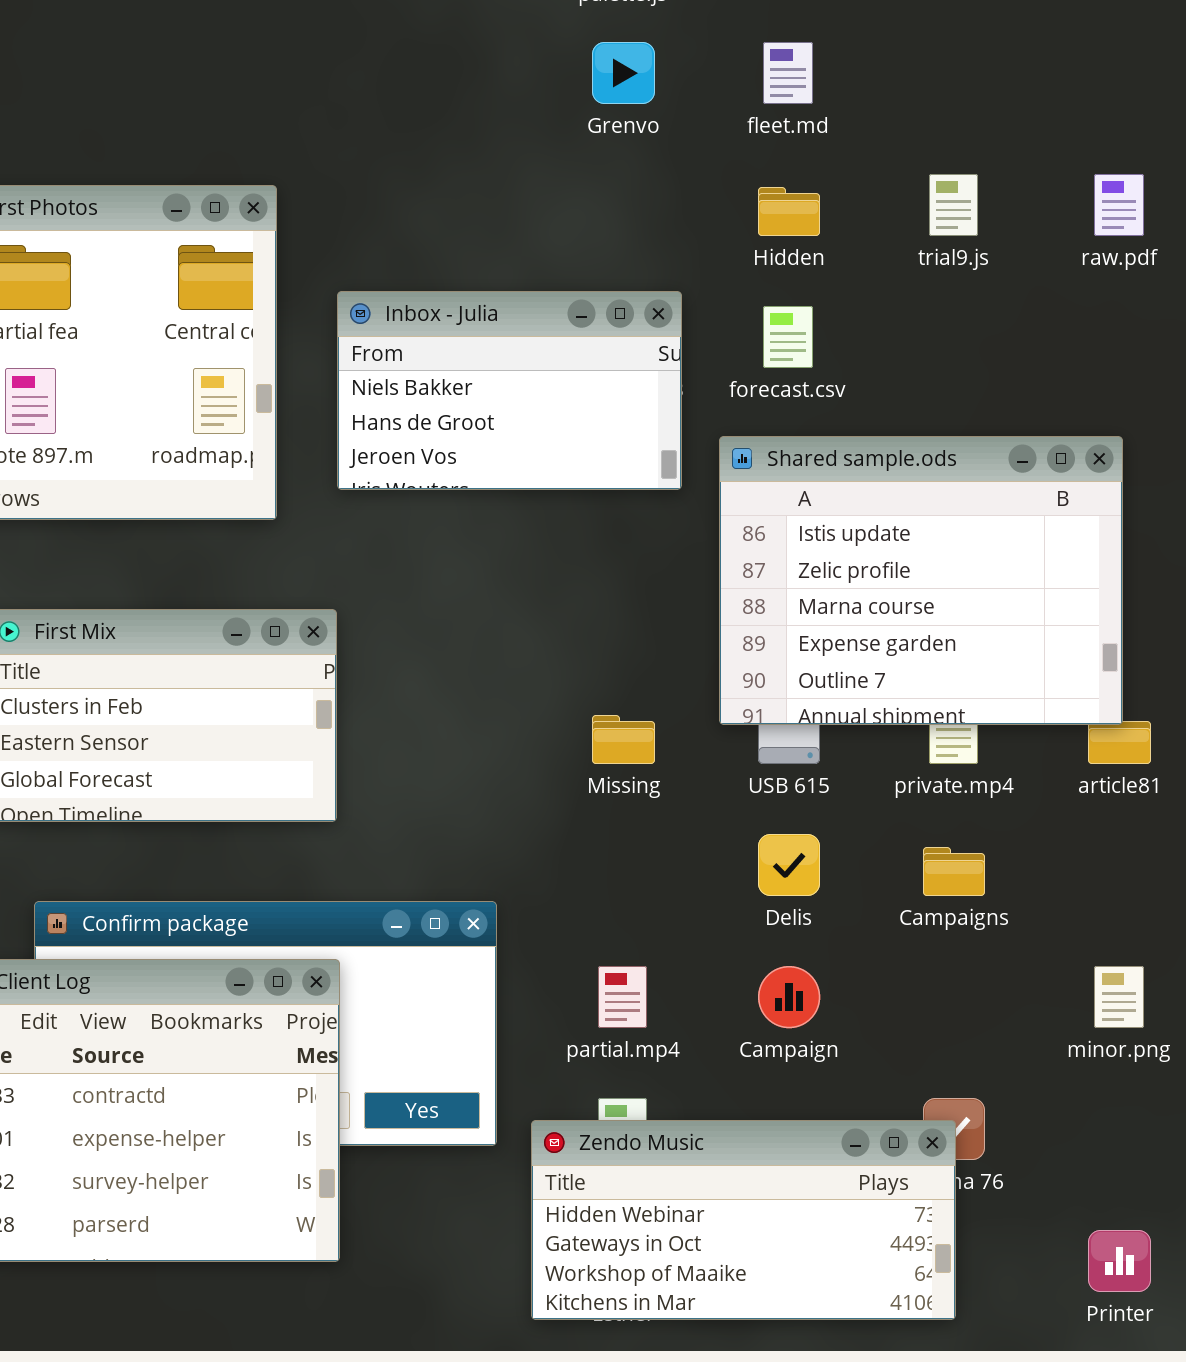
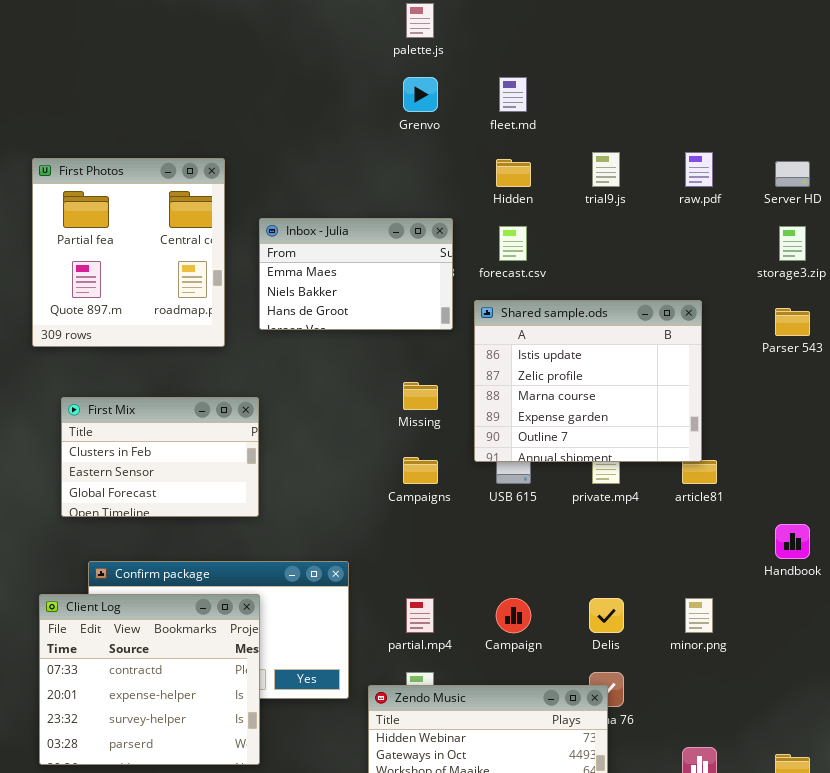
Inbox - Julia: [337,291,682,490] -> [259,218,453,330], scrolled up 1 row
Missing: [592,715,655,764] -> [403,382,438,410], moved
Delis: [758,834,820,896] -> [589,598,624,633], moved
Campaigns: [923,847,985,896] -> [403,457,438,484], moved

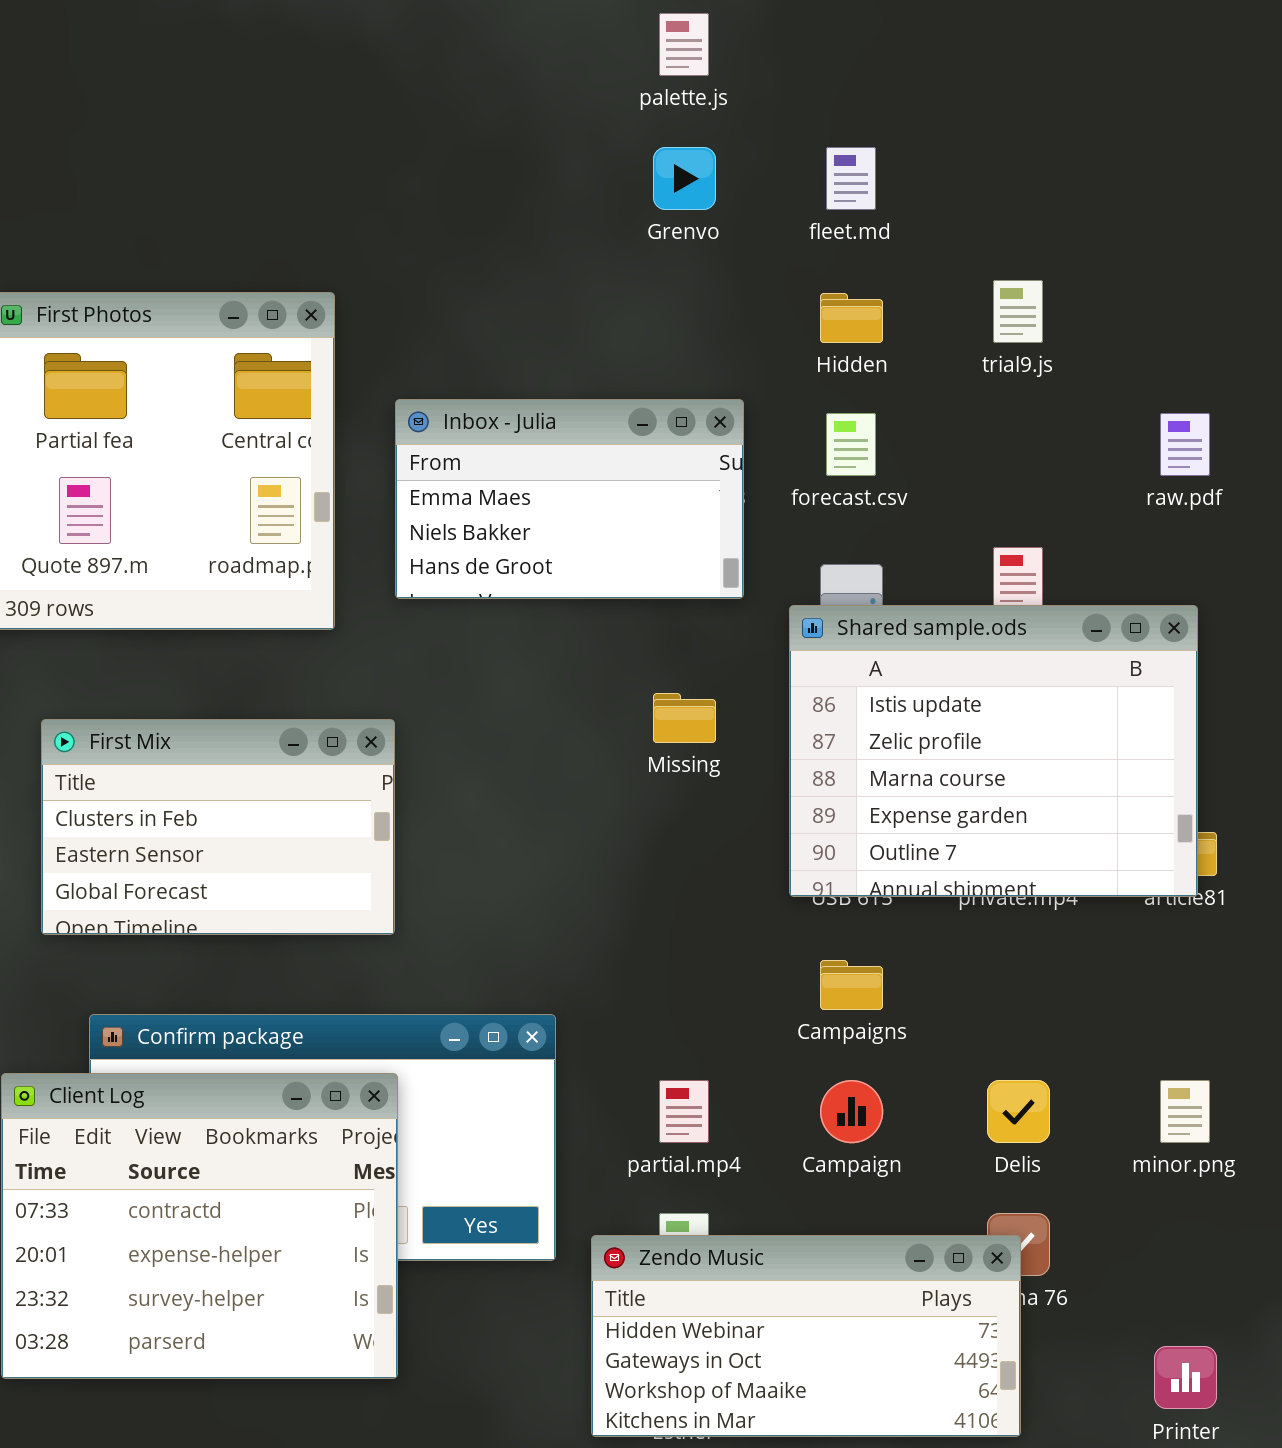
raw.pdf: [685,152,713,187] -> [1160,413,1210,476], moved
Shared sample.ods: [474,300,702,462] -> [789,605,1198,897], moved
Campaigns: [403,457,438,484] -> [820,960,883,1010], moved

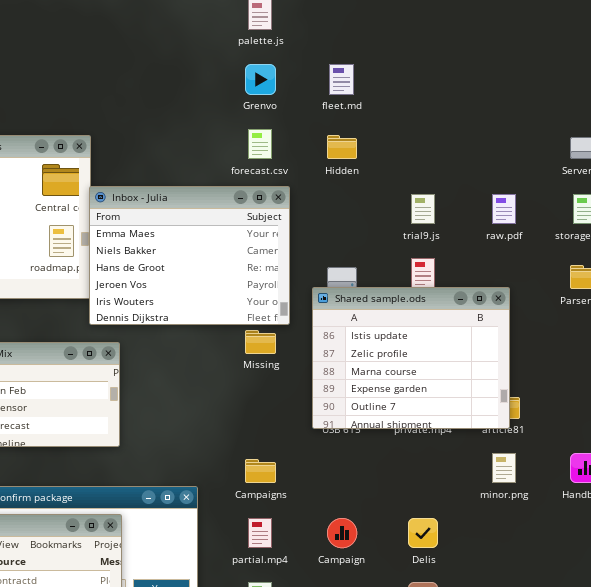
trial9.js: [993,280,1043,343] -> [411,194,435,224], moved
Inbox - Julia: [395,399,744,599] -> [89,186,290,325], resized
forecast.csv: [826,413,876,476] -> [248,129,272,159], moved
Campaigns: [820,960,883,1010] -> [245,459,276,483], moved
minor.png: [1160,1080,1210,1143] -> [492,453,516,483], moved

